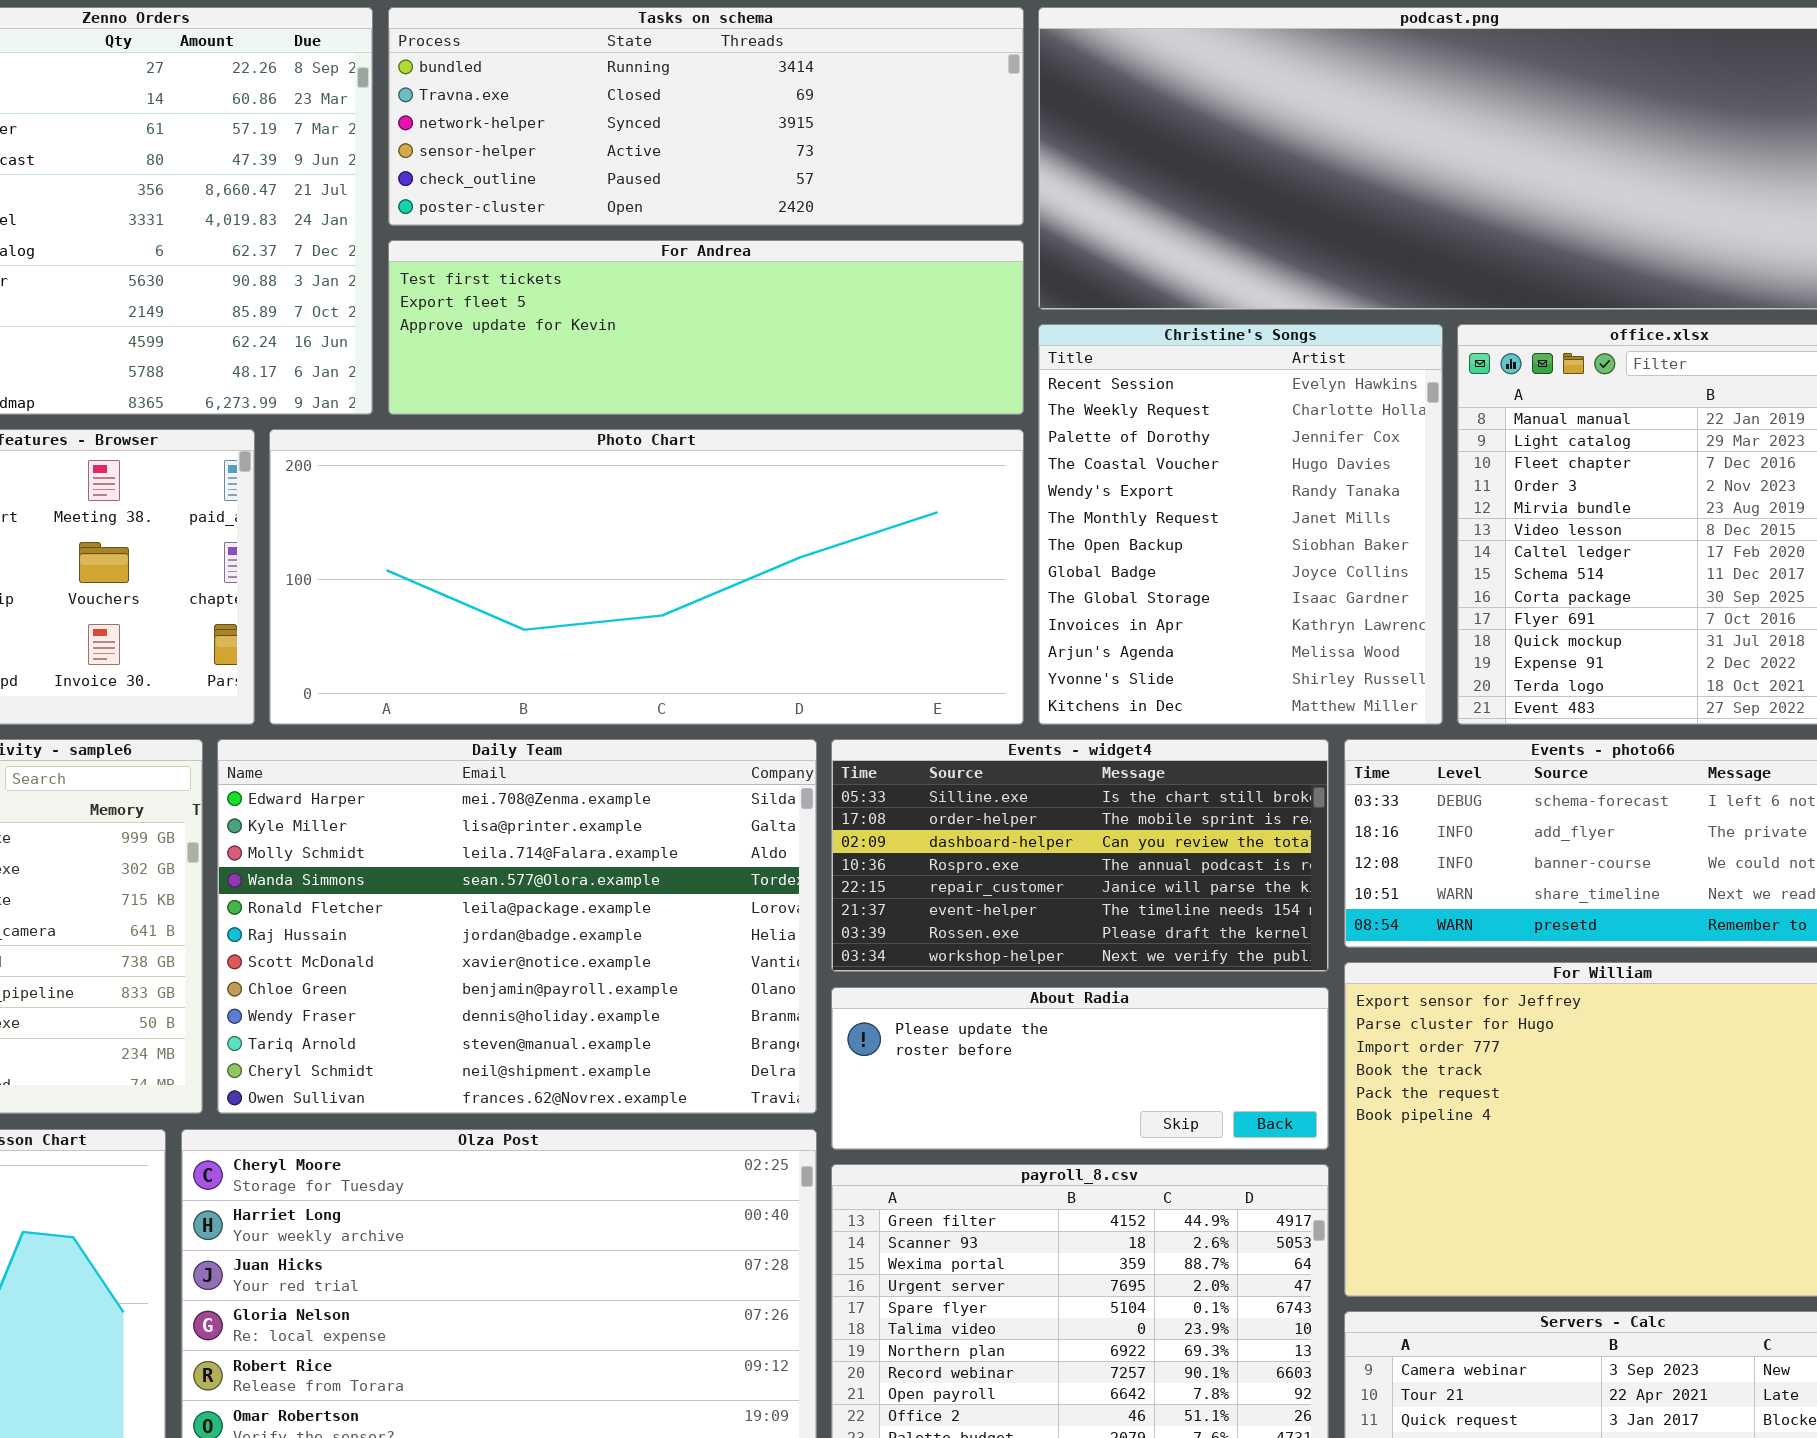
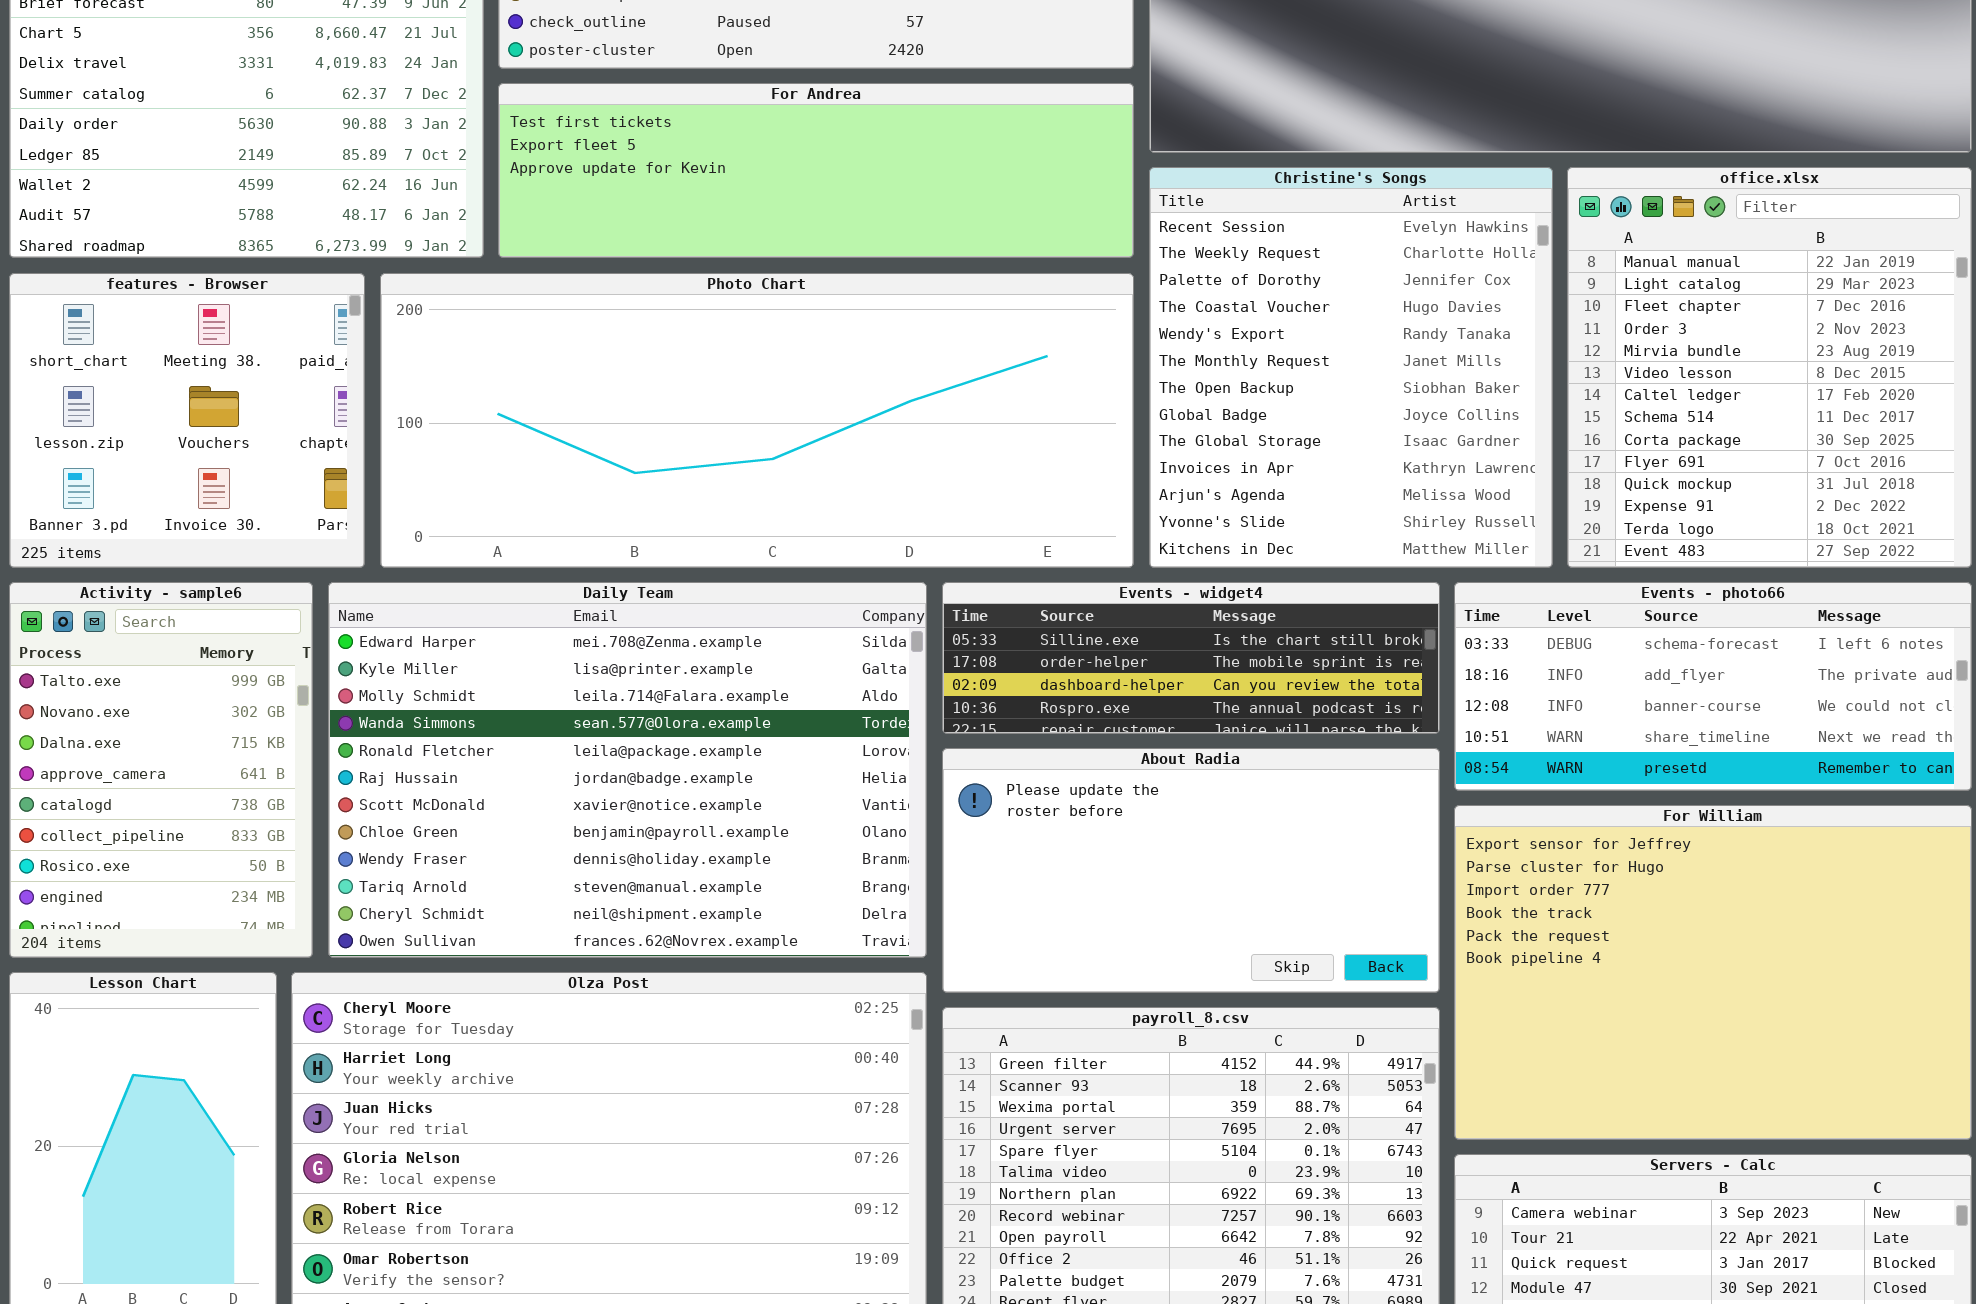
Events - widget4: [831,739,1329,972] -> [942,582,1440,734], resized
About Radia: [831,987,1329,1150] -> [942,748,1440,993], resized

